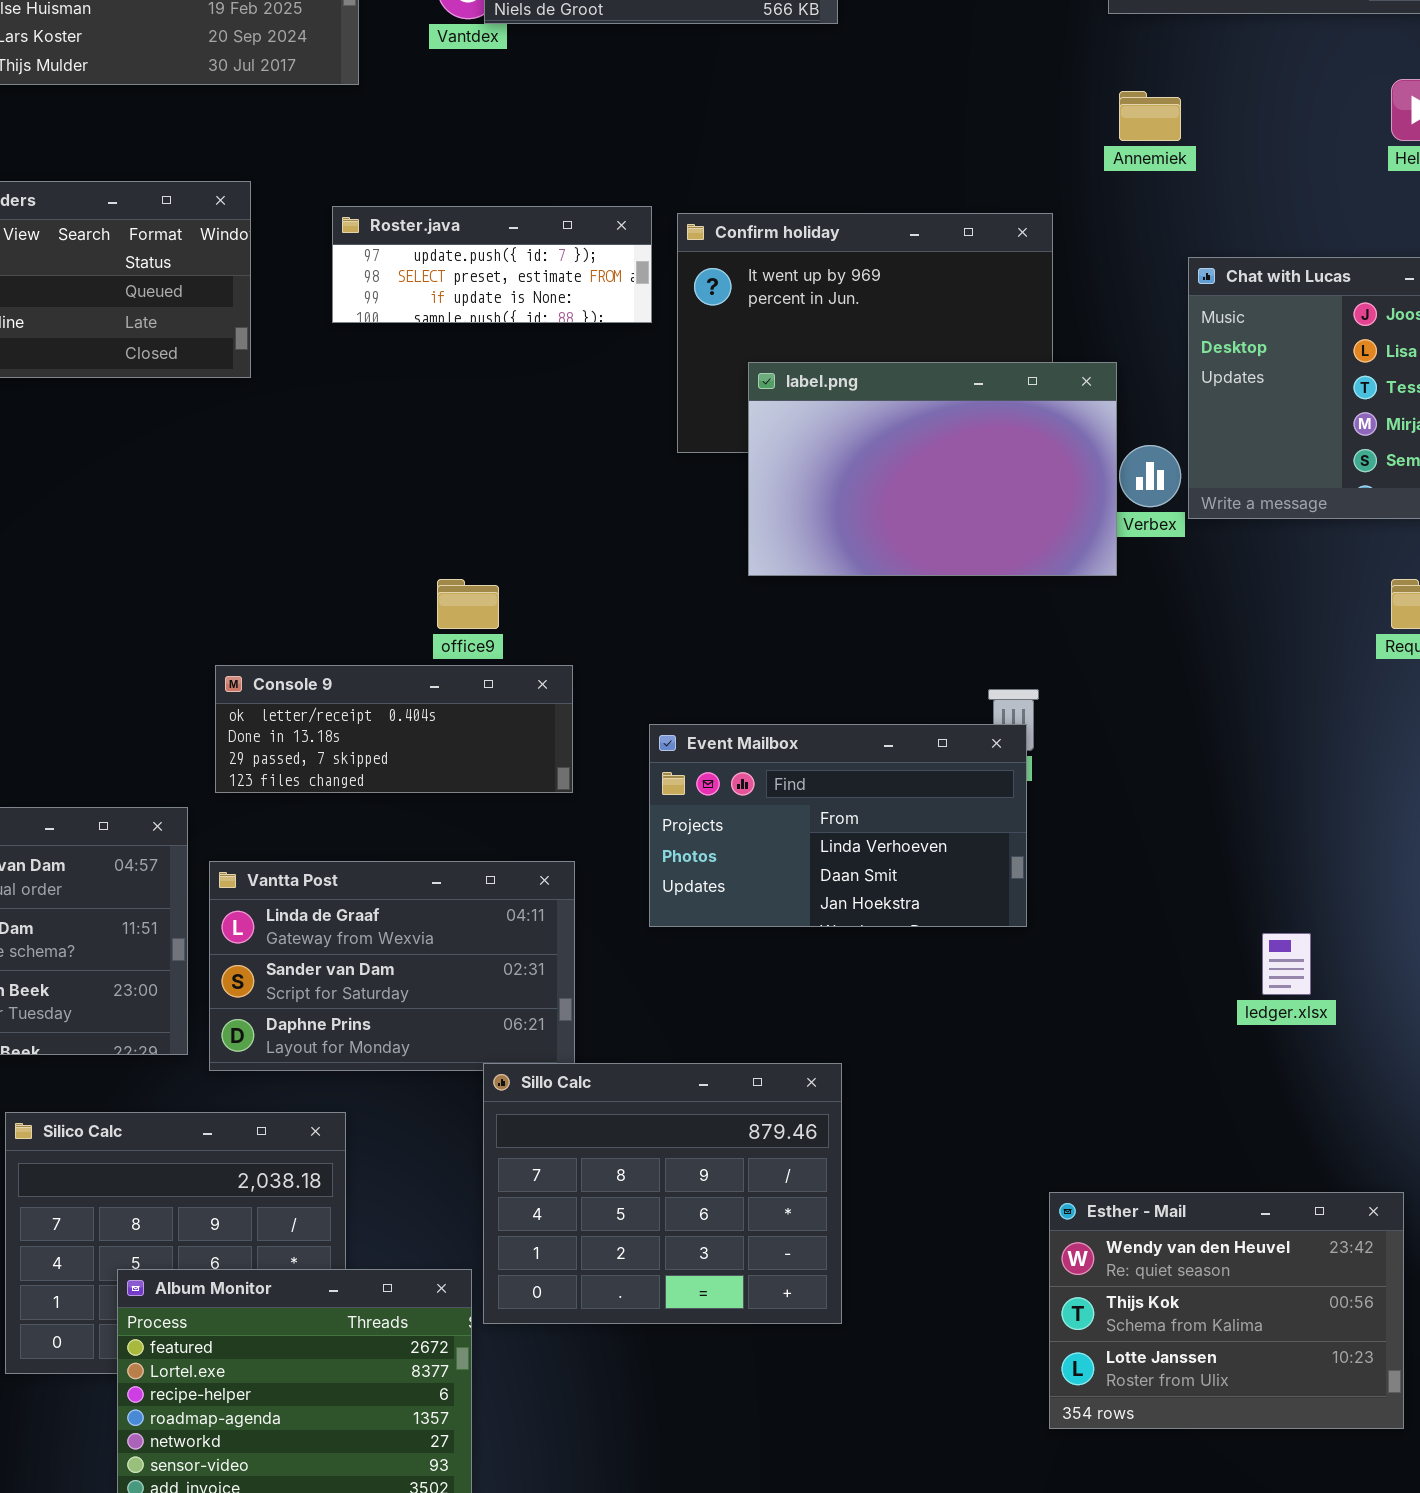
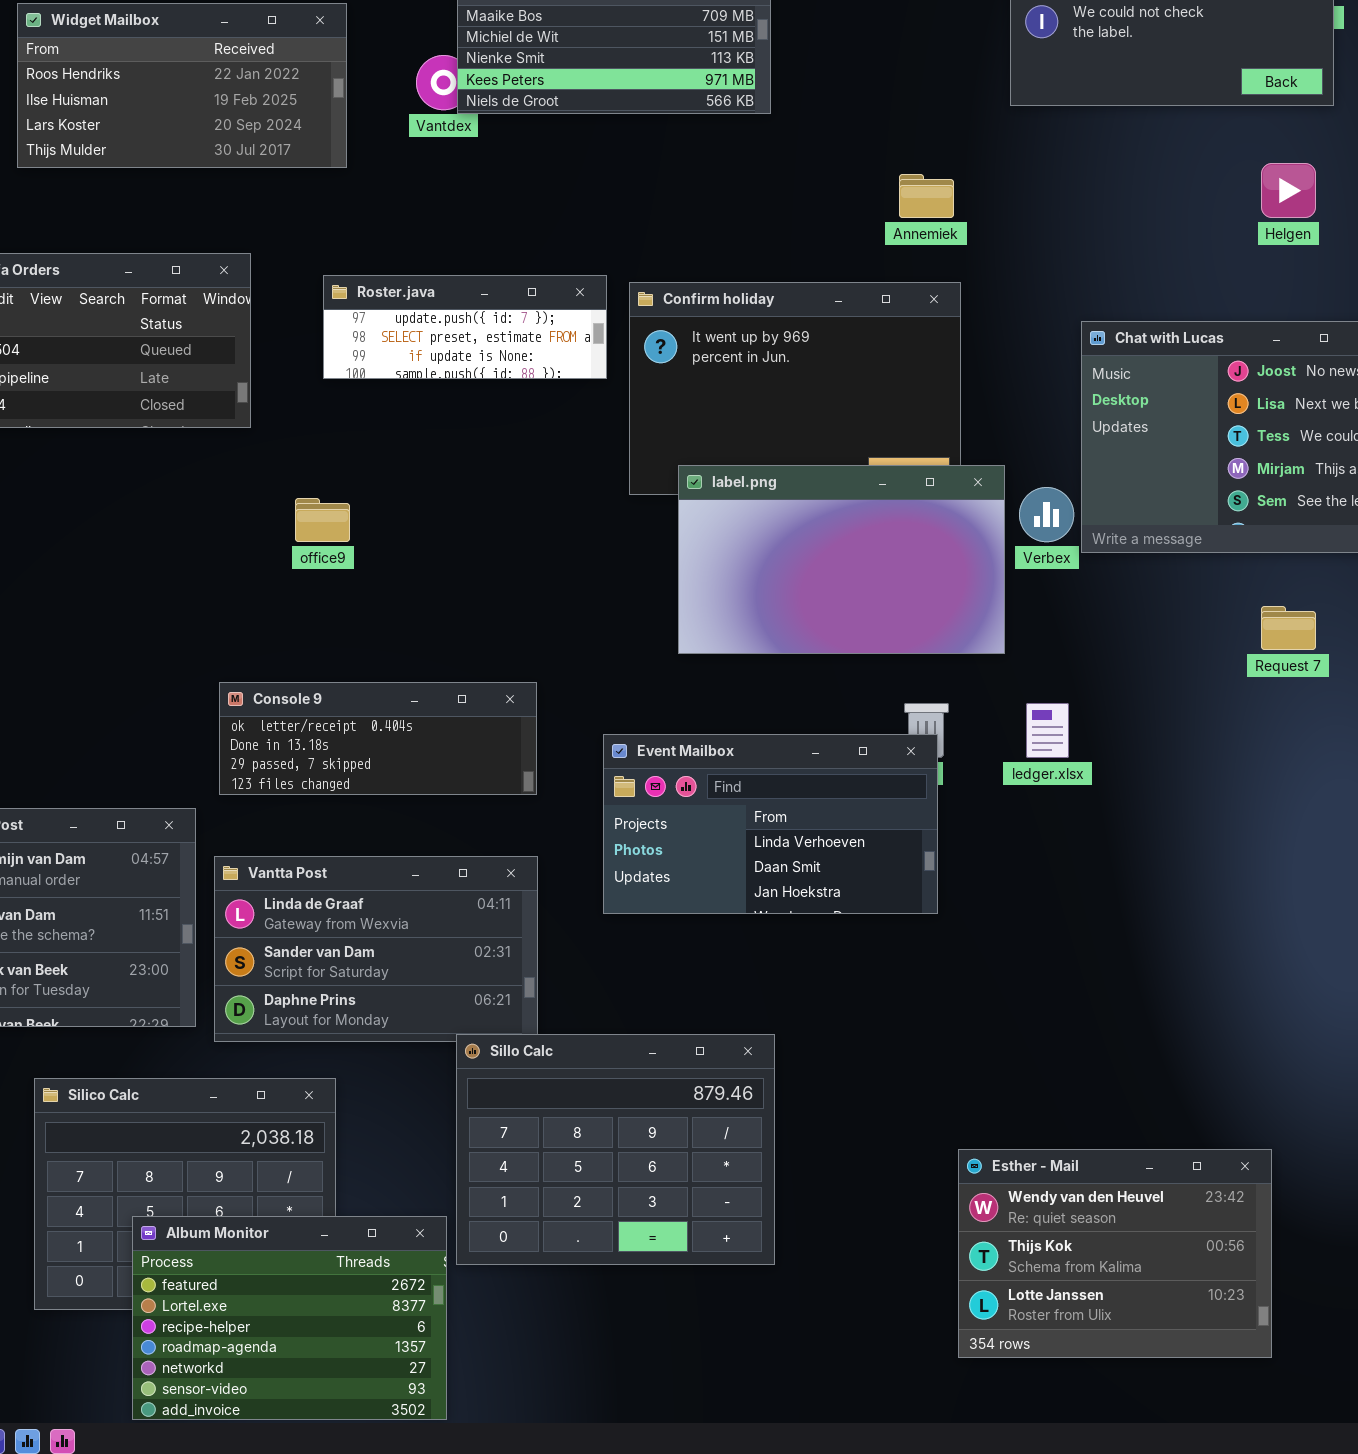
Annemiek: [1119,91,1181,141] -> [899,174,954,218], moved
label.png: [748,362,1117,576] -> [678,465,1005,654], moved
office9: [437,579,499,629] -> [295,498,350,542], moved
ledger.xlsx: [1262,933,1311,995] -> [1026,703,1069,758], moved

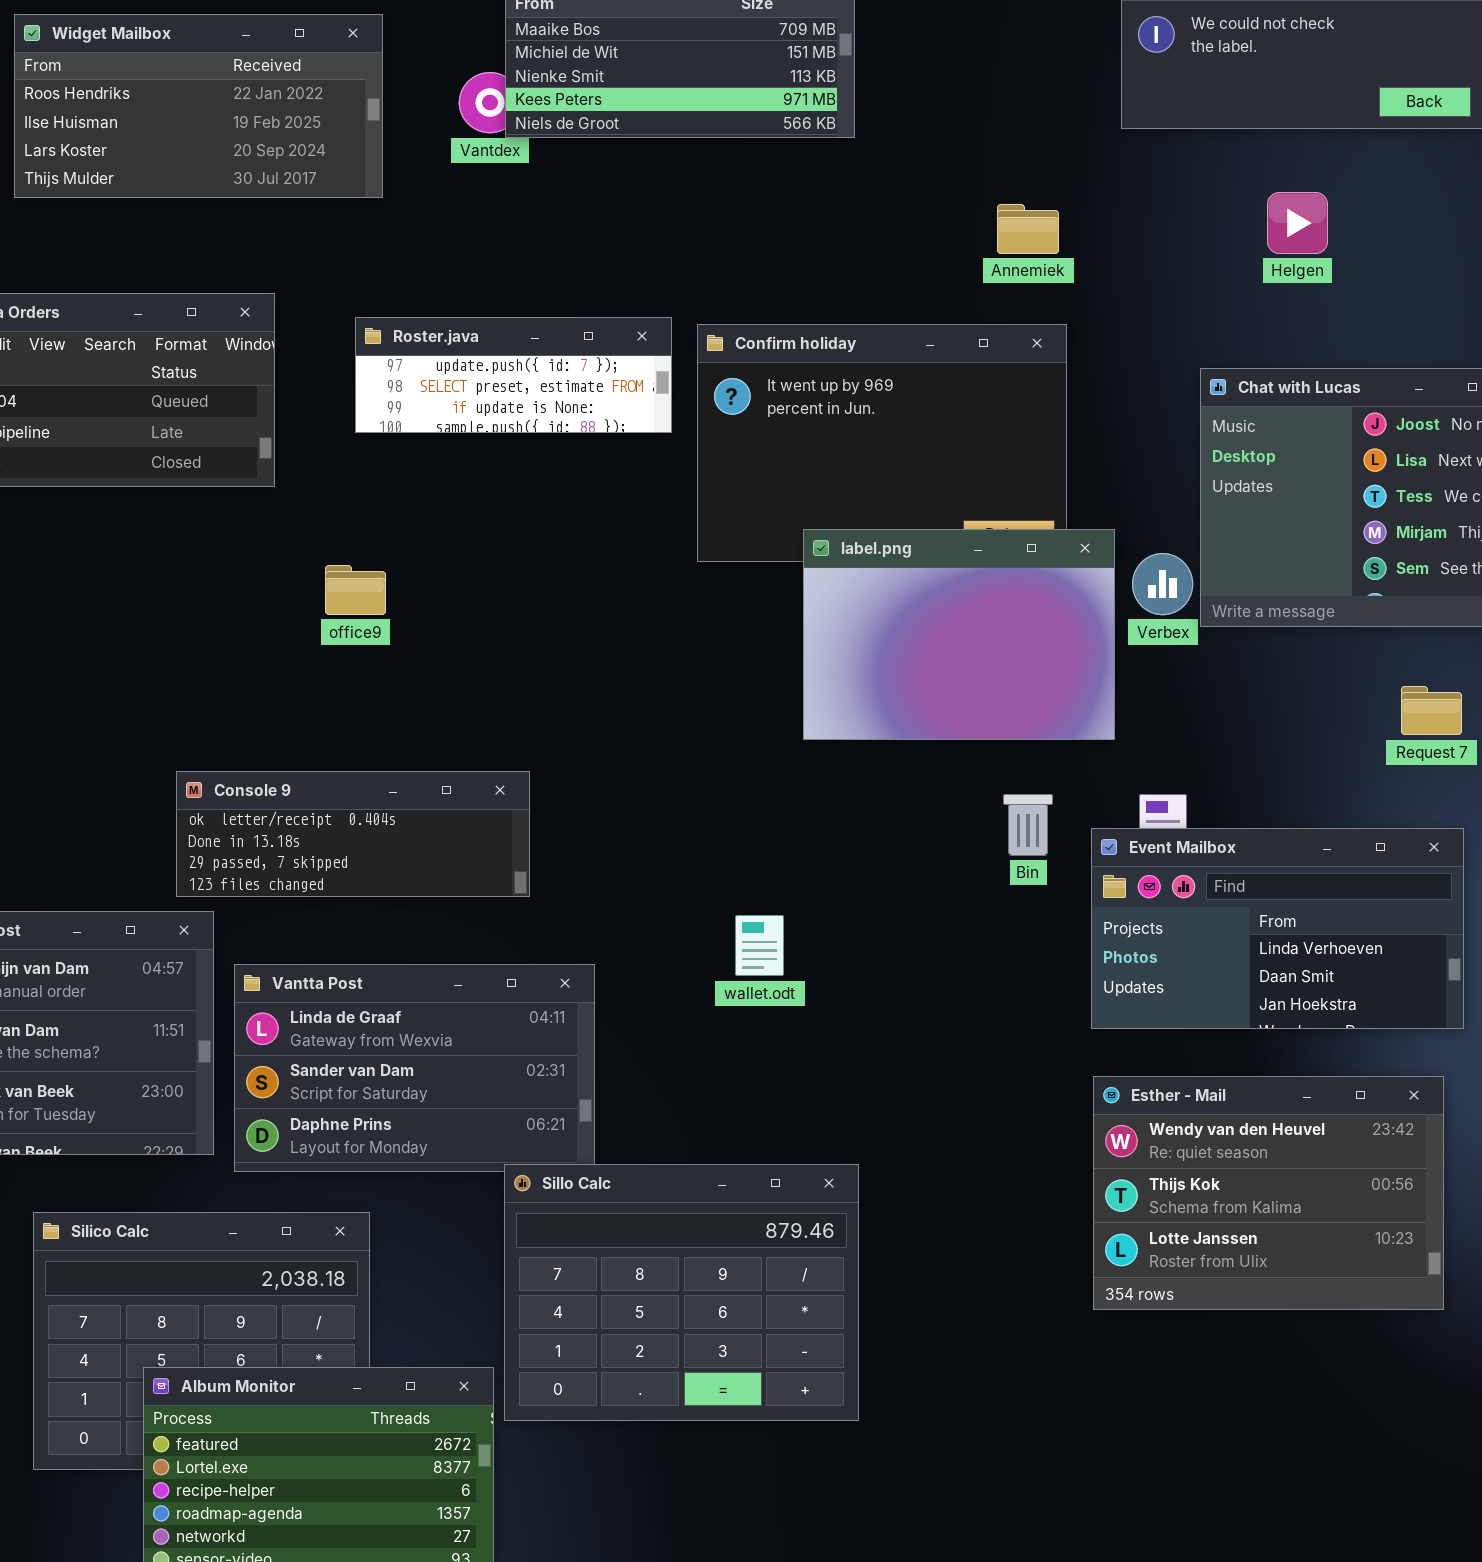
Helgen: [1261,163,1316,218] -> [1267,192,1328,254], moved
label.png: [678,465,1005,654] -> [803,529,1115,740], resized
Console 9: [219,682,537,795] -> [176,771,530,897], moved
Event Mailbox: [603,734,938,914] -> [1091,828,1464,1029], moved
Esther - Mail: [958,1149,1272,1358] -> [1093,1076,1444,1310], moved

